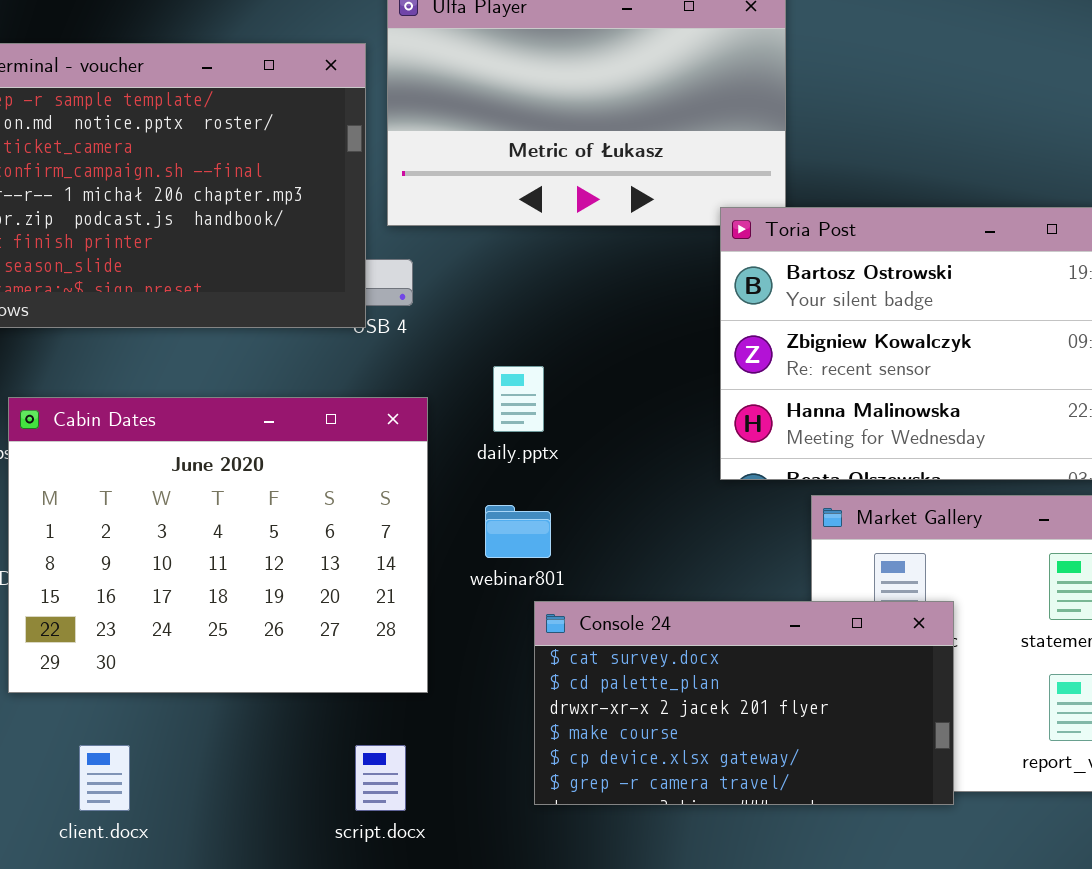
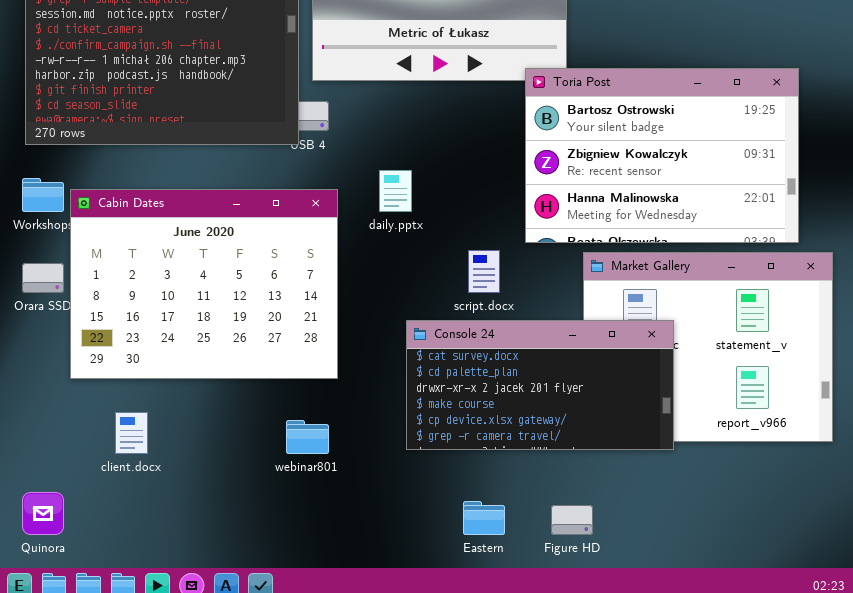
webinar801: [485,505,551,558] -> [286,420,329,454], moved
script.docx: [355,745,406,811] -> [468,250,500,293], moved

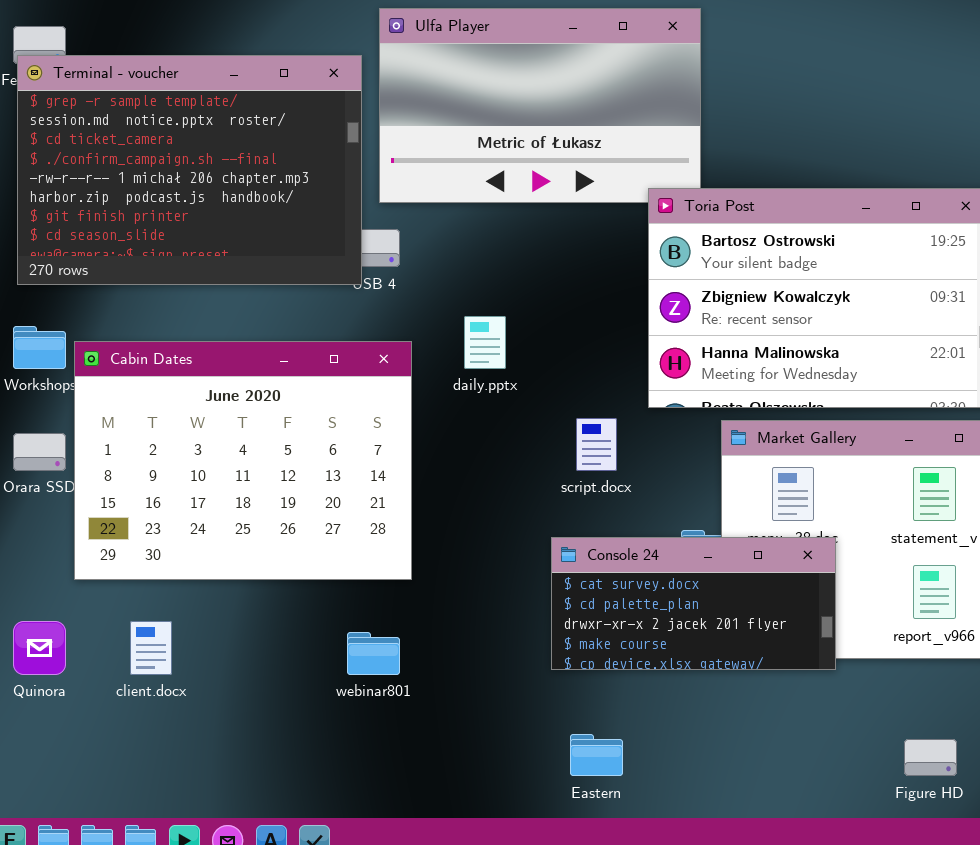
Console 24: [406,320,674,450] -> [551,537,836,670], resized
Quinora: [22,492,64,535] -> [13,621,66,675], moved
Figure HD: [551,505,593,535] -> [904,739,957,776], moved

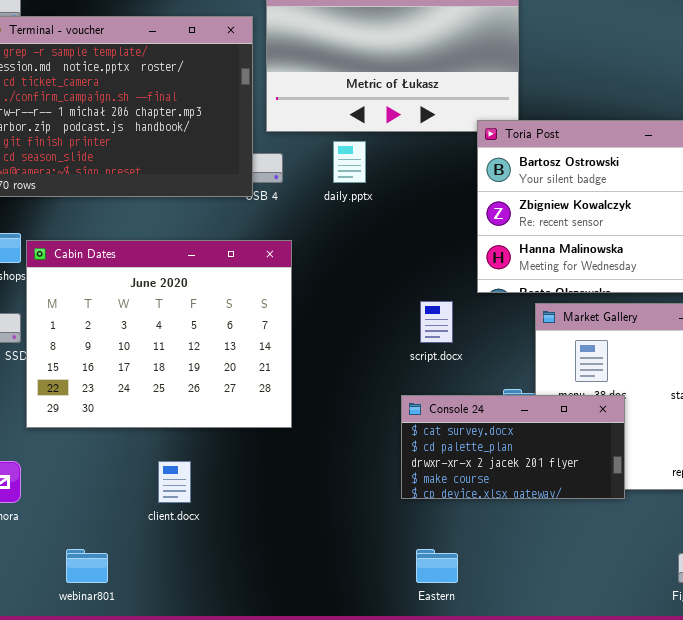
daily.pptx: [464,316,506,369] -> [333,141,366,183], moved
client.docx: [130,621,172,675] -> [158,461,191,503], moved
webinar801: [347,632,400,675] -> [66,549,108,583], moved

